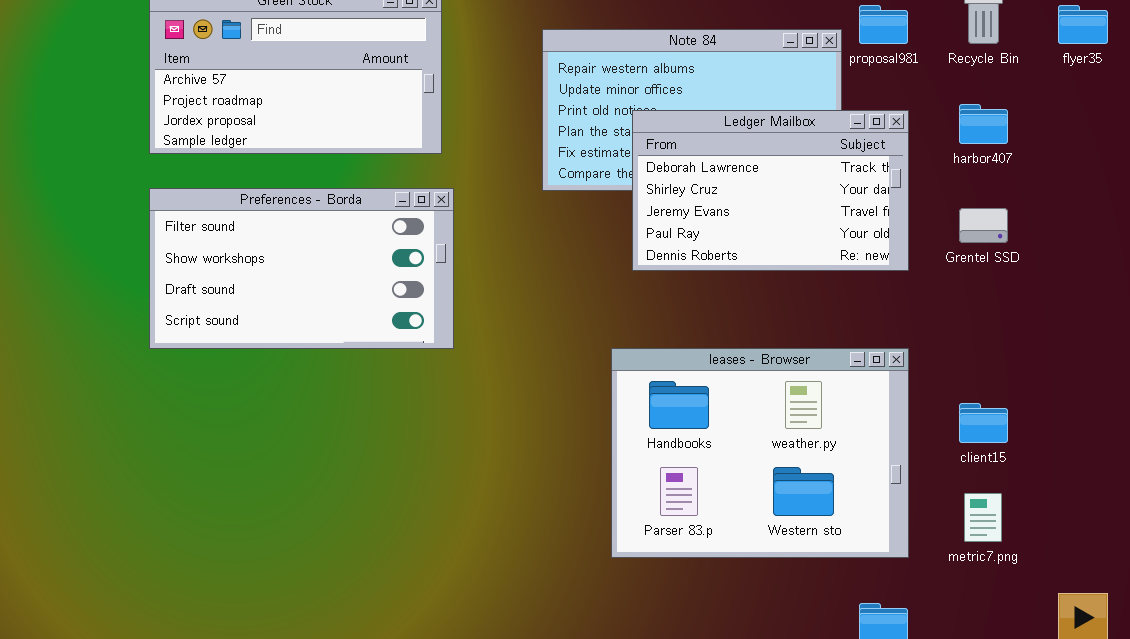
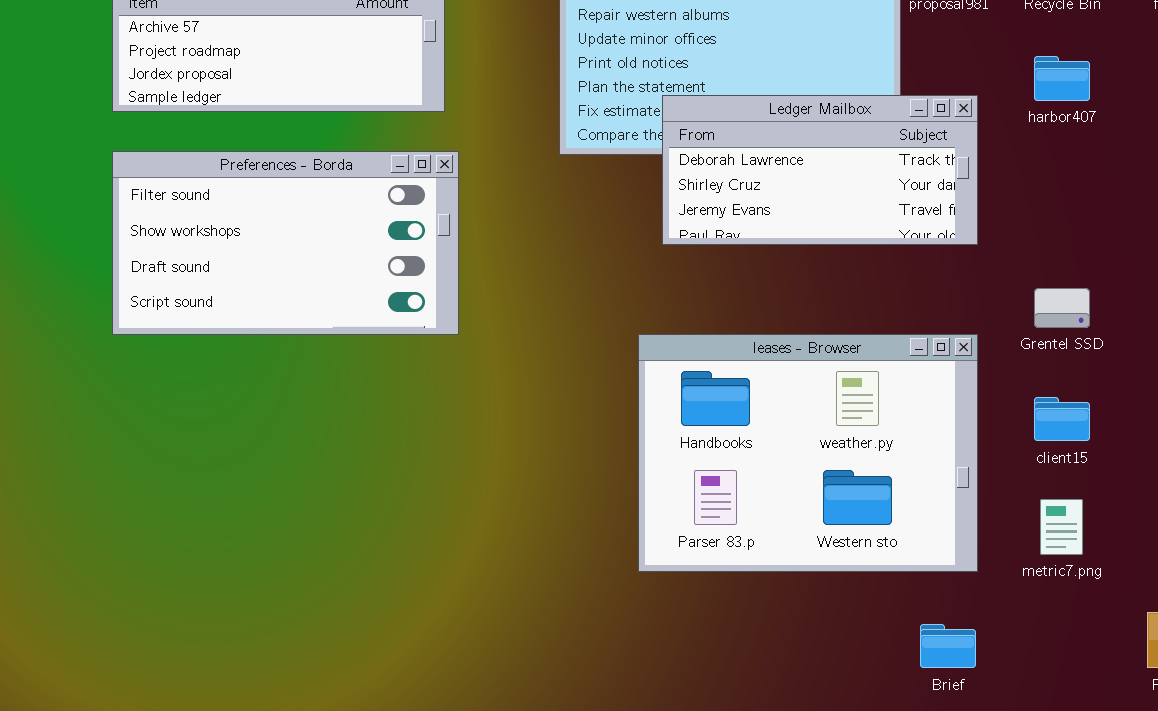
Ledger Mailbox: [632,110,909,271] -> [662,95,978,245], resized
Grentel SSD: [959,208,1008,243] -> [1034,288,1090,328], moved

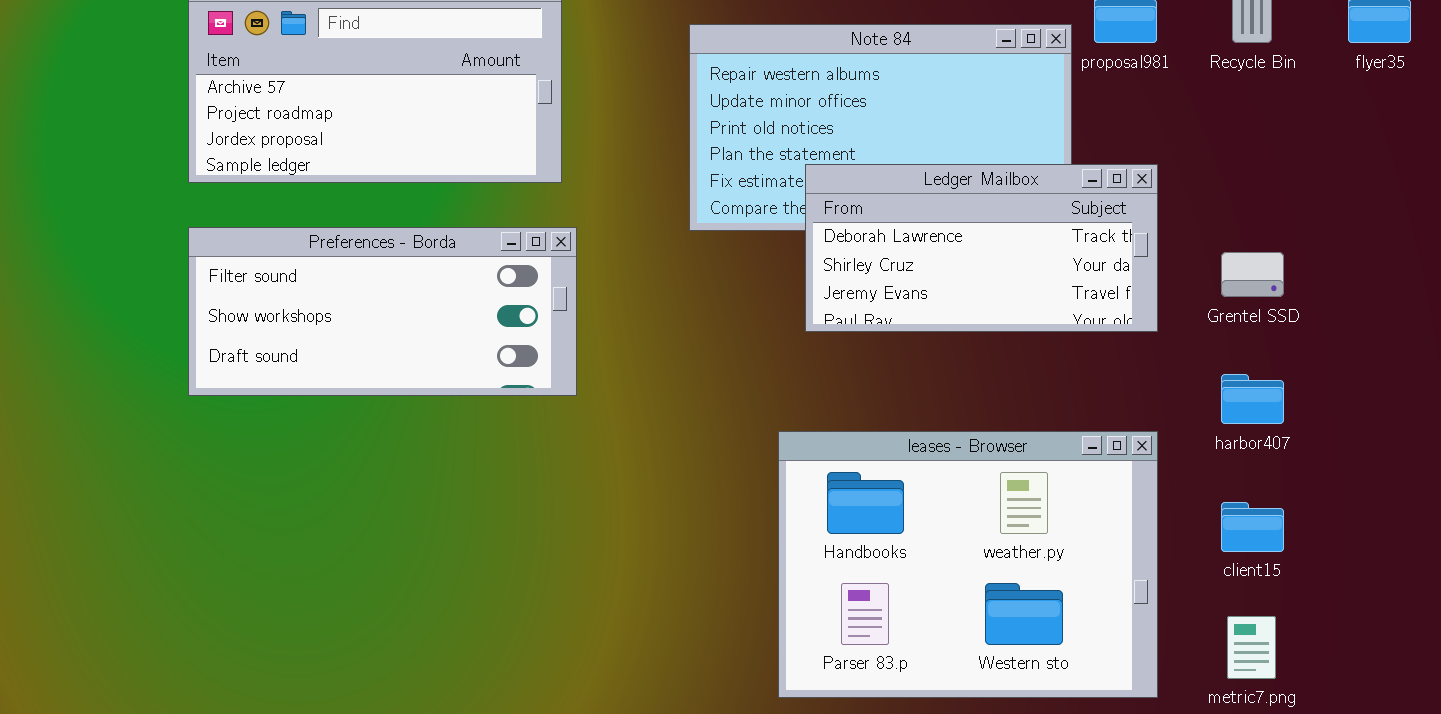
harbor407: [1034,56,1090,101] -> [1221,374,1284,424], moved
Preferences - Borda: [112,151,459,335] -> [188,227,577,396], resized
Grentel SSD: [1034,288,1090,328] -> [1221,252,1284,297], moved

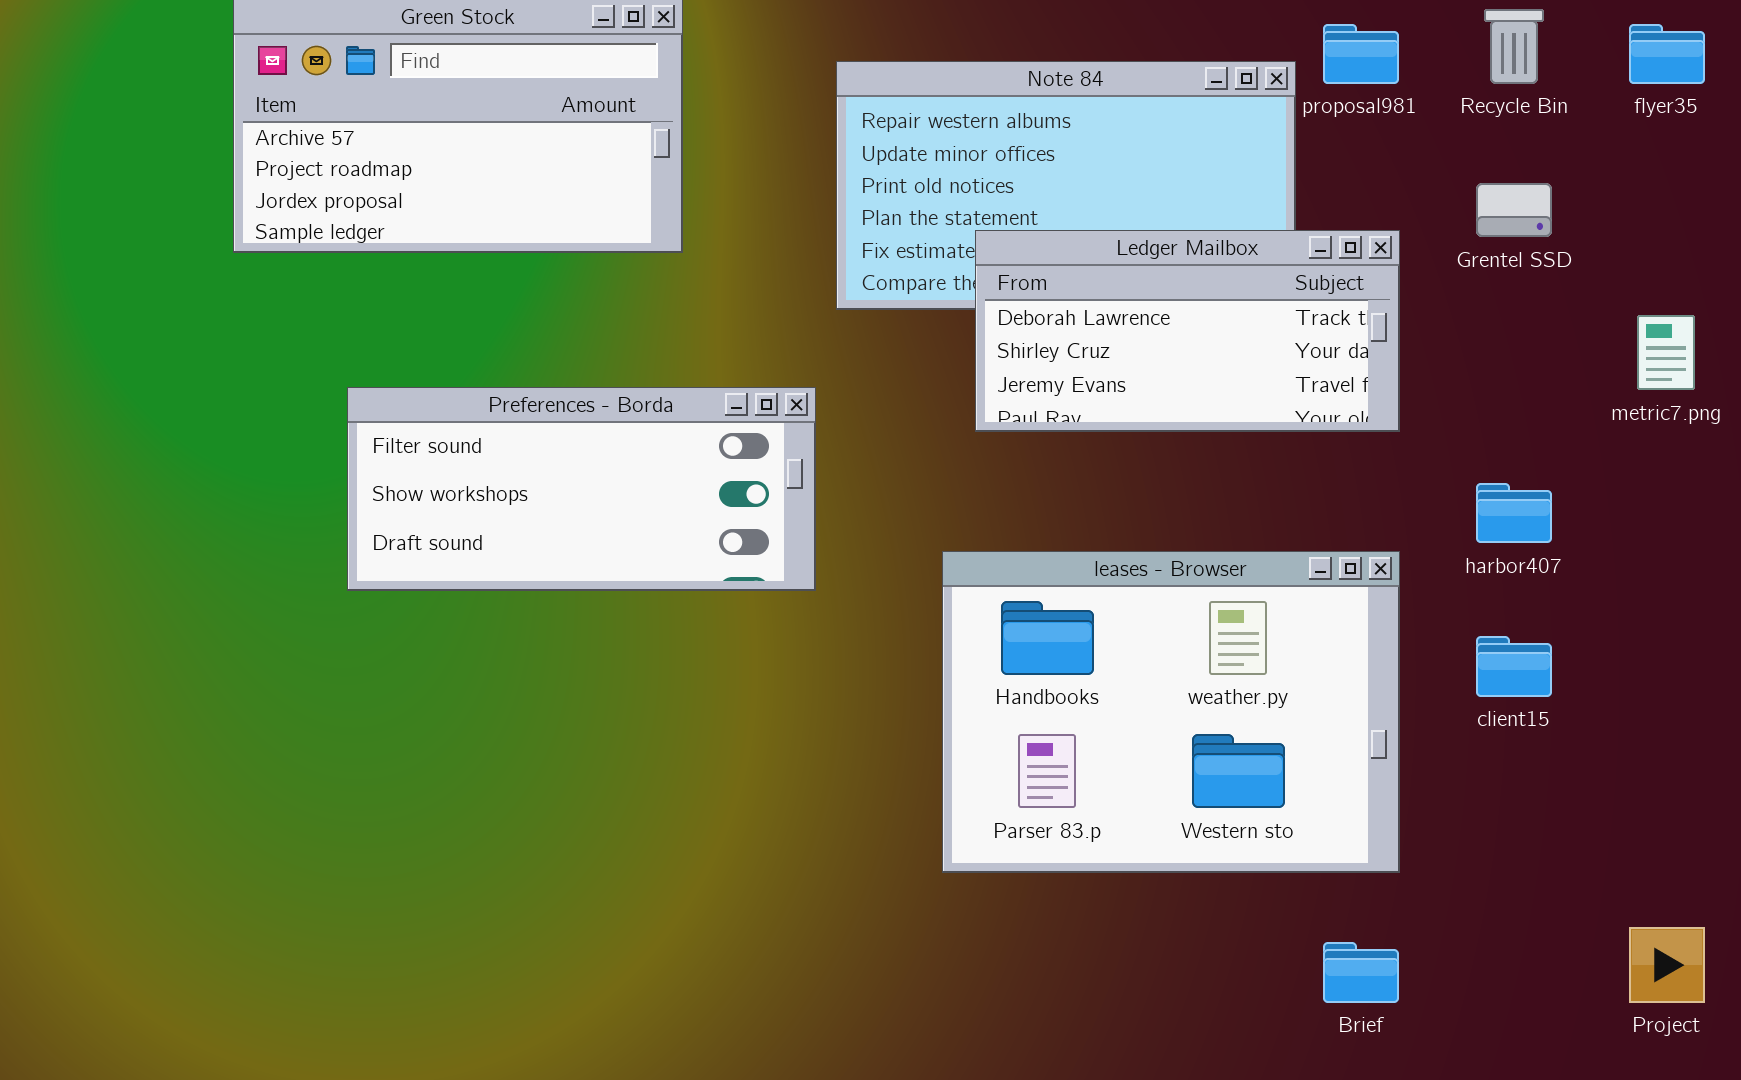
Preferences - Borda: [188,227,577,396] -> [347,387,816,591], moved
Grentel SSD: [1221,252,1284,297] -> [1476,183,1552,237], moved
metric7.png: [1227,616,1276,679] -> [1637,315,1695,390], moved

